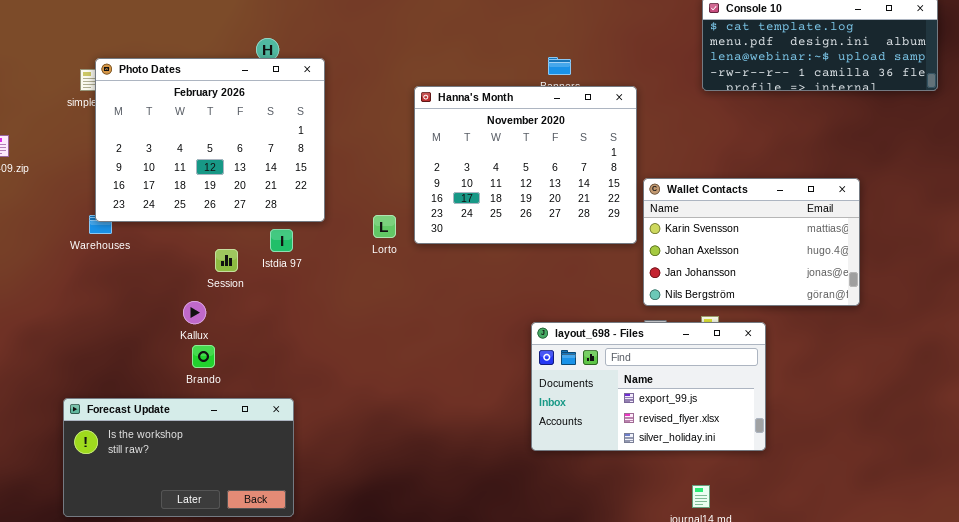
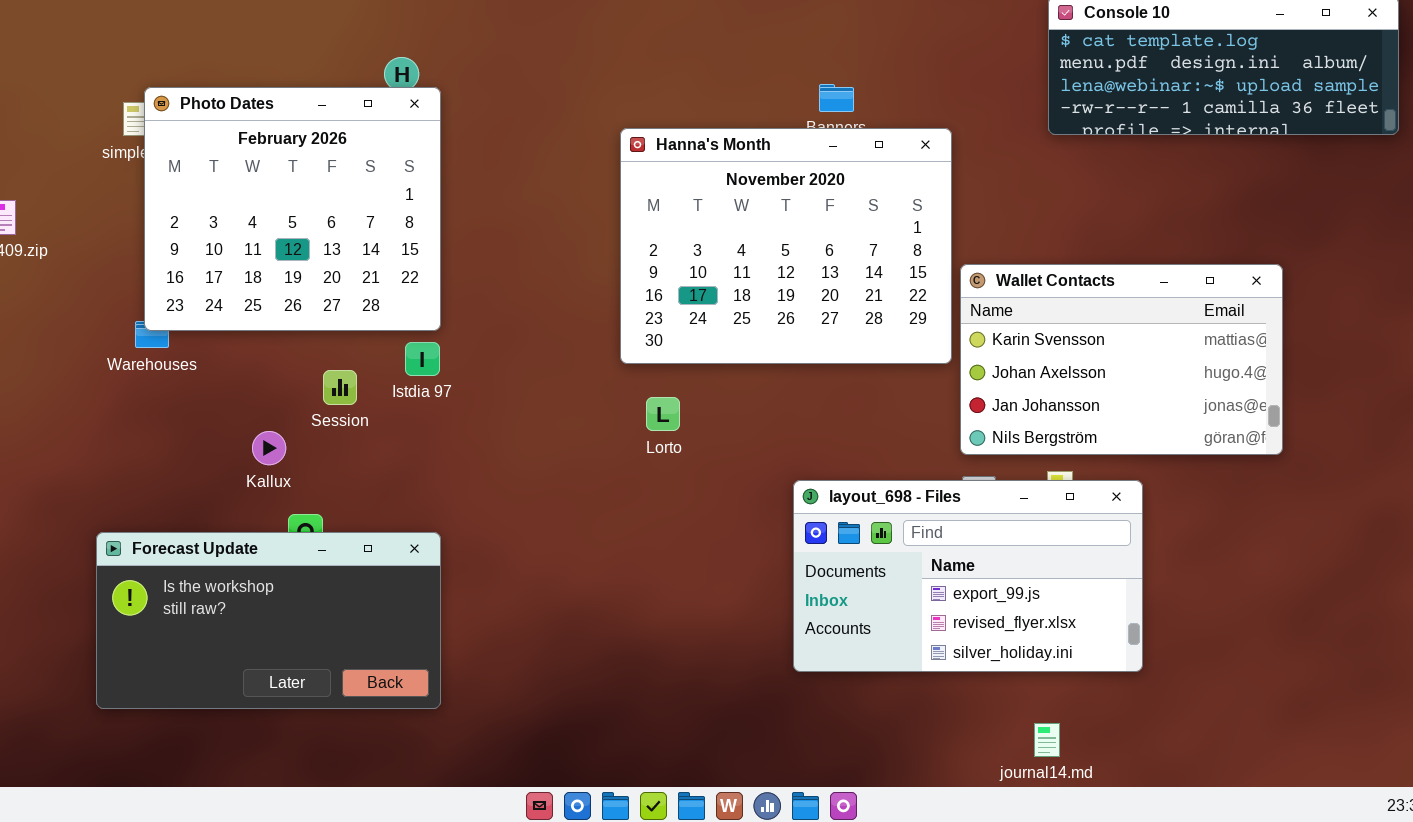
Photo Dates: [95,58,325,222] -> [144,87,441,331], resized
Lorto: [373,215,396,238] -> [646,397,680,431], moved
Kallux: [183,301,206,324] -> [252,431,286,465], moved
Forecast Update: [63,398,294,517] -> [96,532,441,709], moved

